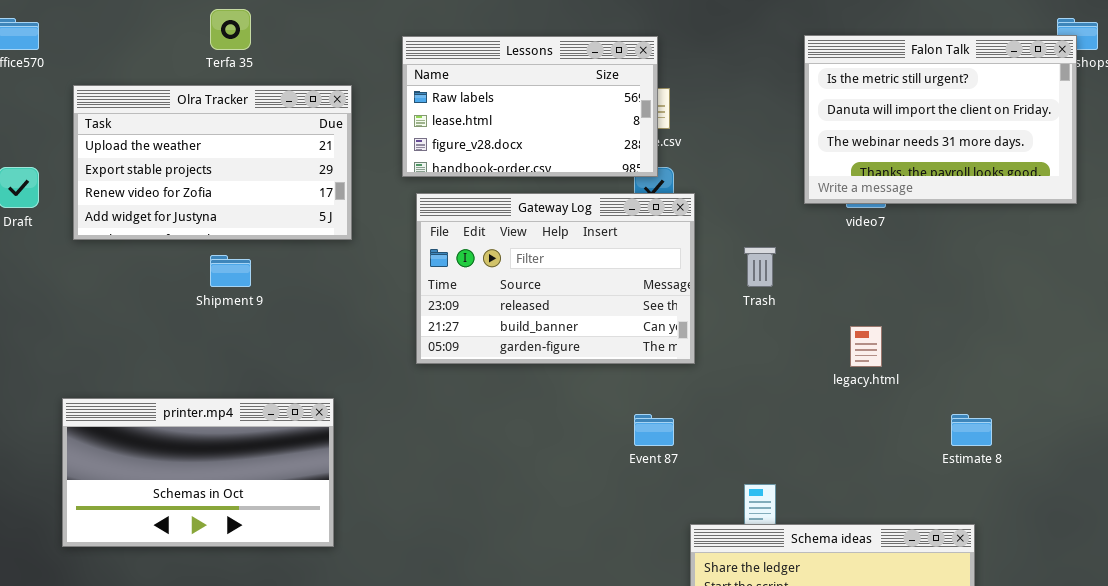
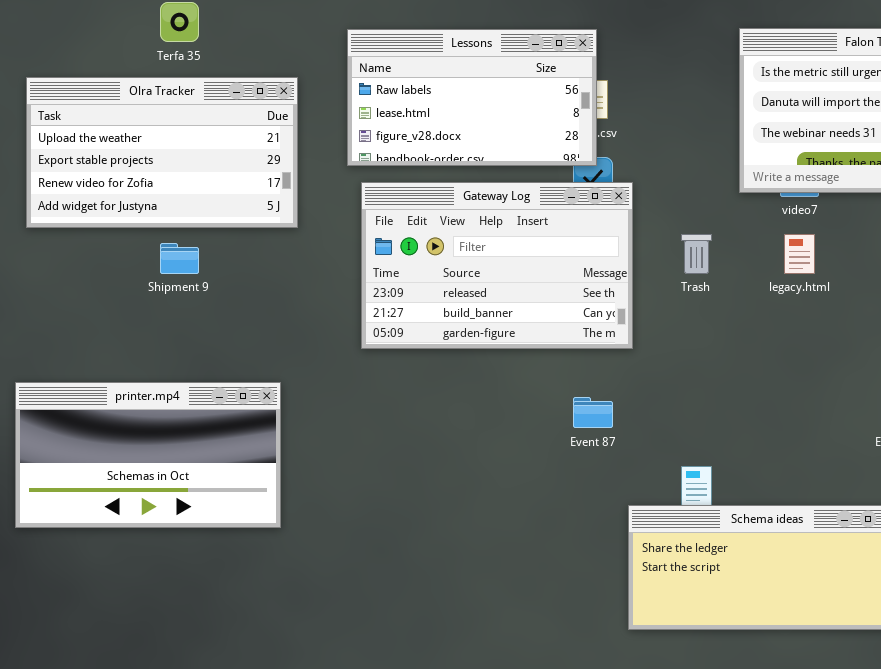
legacy.html: [850,326,882,367] -> [784,234,815,274], moved

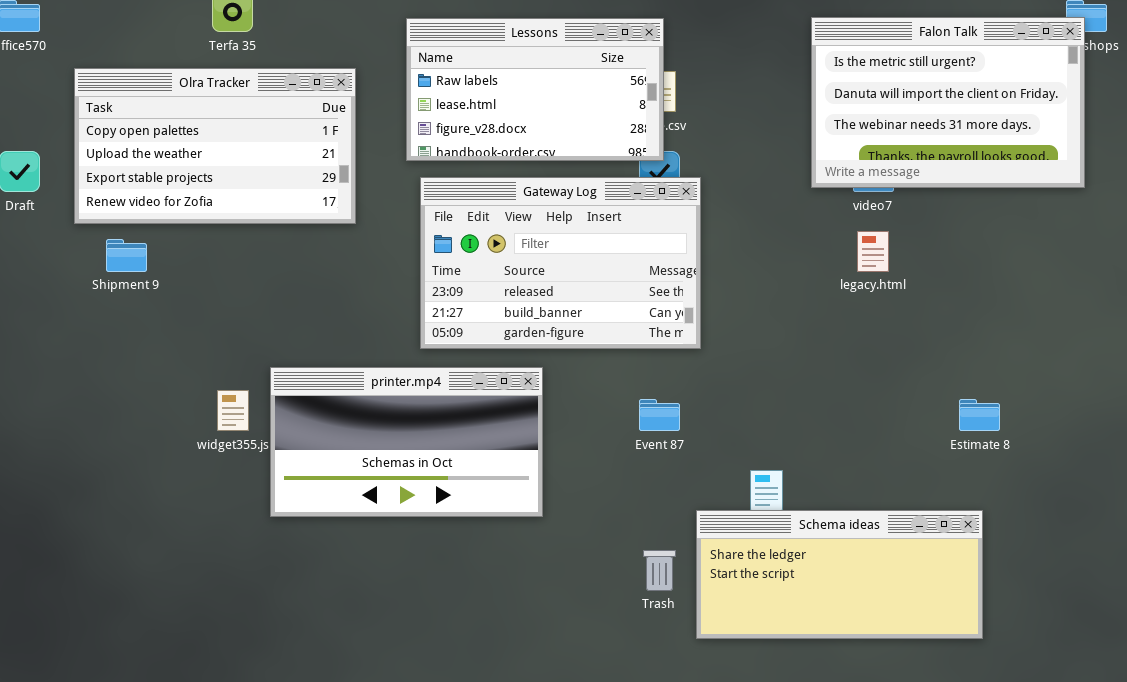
Olra Tracker: [26,77,298,228] -> [74,68,356,224], scrolled up 1 row
Trash: [681,234,712,274] -> [643,550,676,591], moved
Shipment 9: [160,243,199,274] -> [106,239,147,272], moved
printer.mp4: [15,382,281,528] -> [270,367,543,517], moved

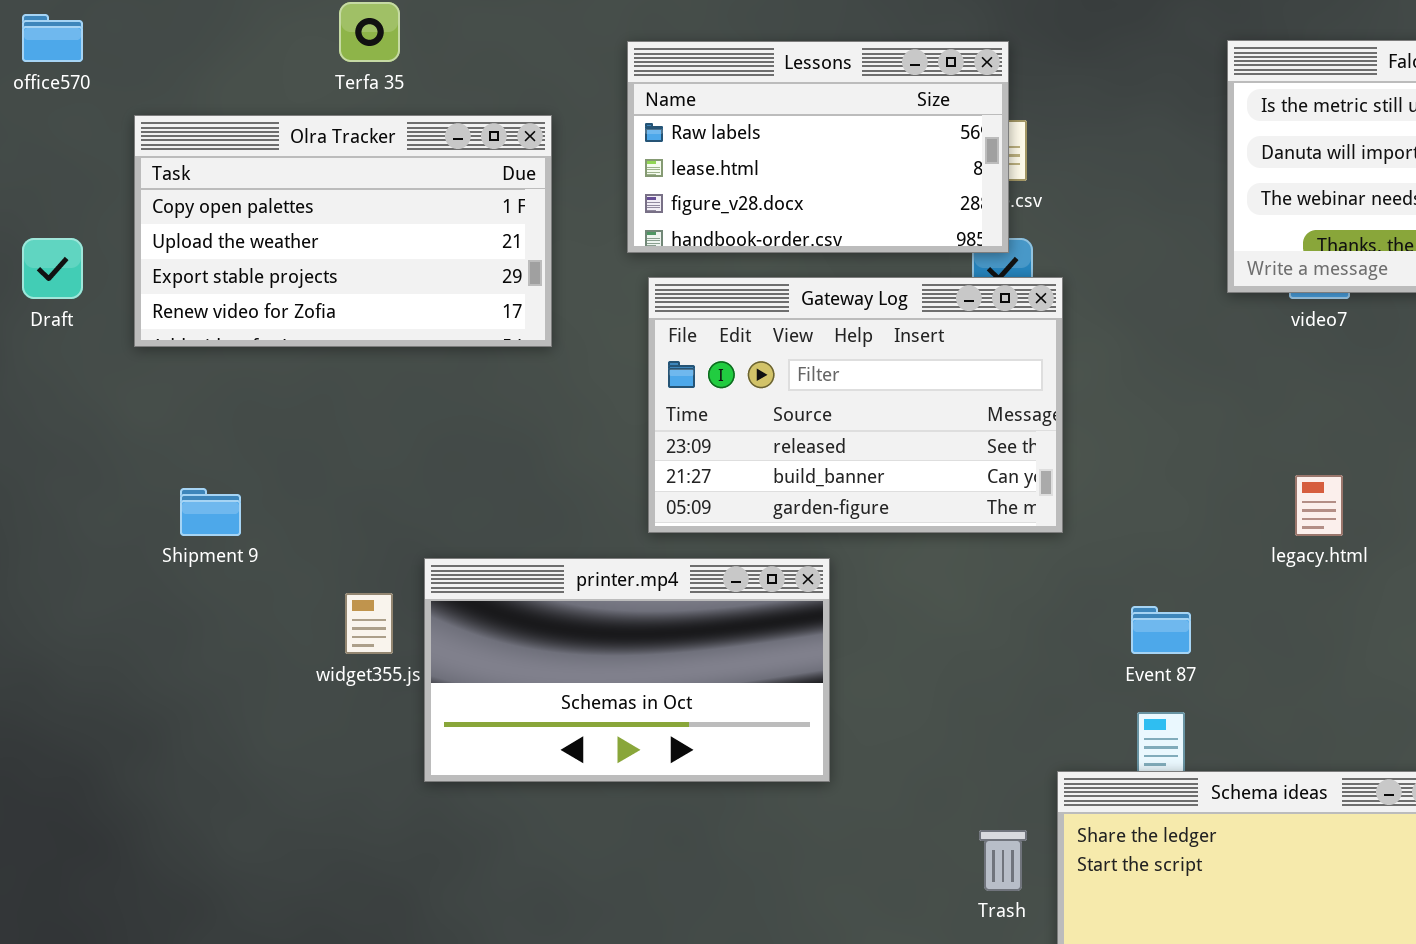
legacy.html: [857,231,889,272] -> [1295,475,1343,536], moved
Shipment 9: [106,239,147,272] -> [180,488,241,536], moved
Event 87: [639,399,680,431] -> [1131,606,1191,654], moved

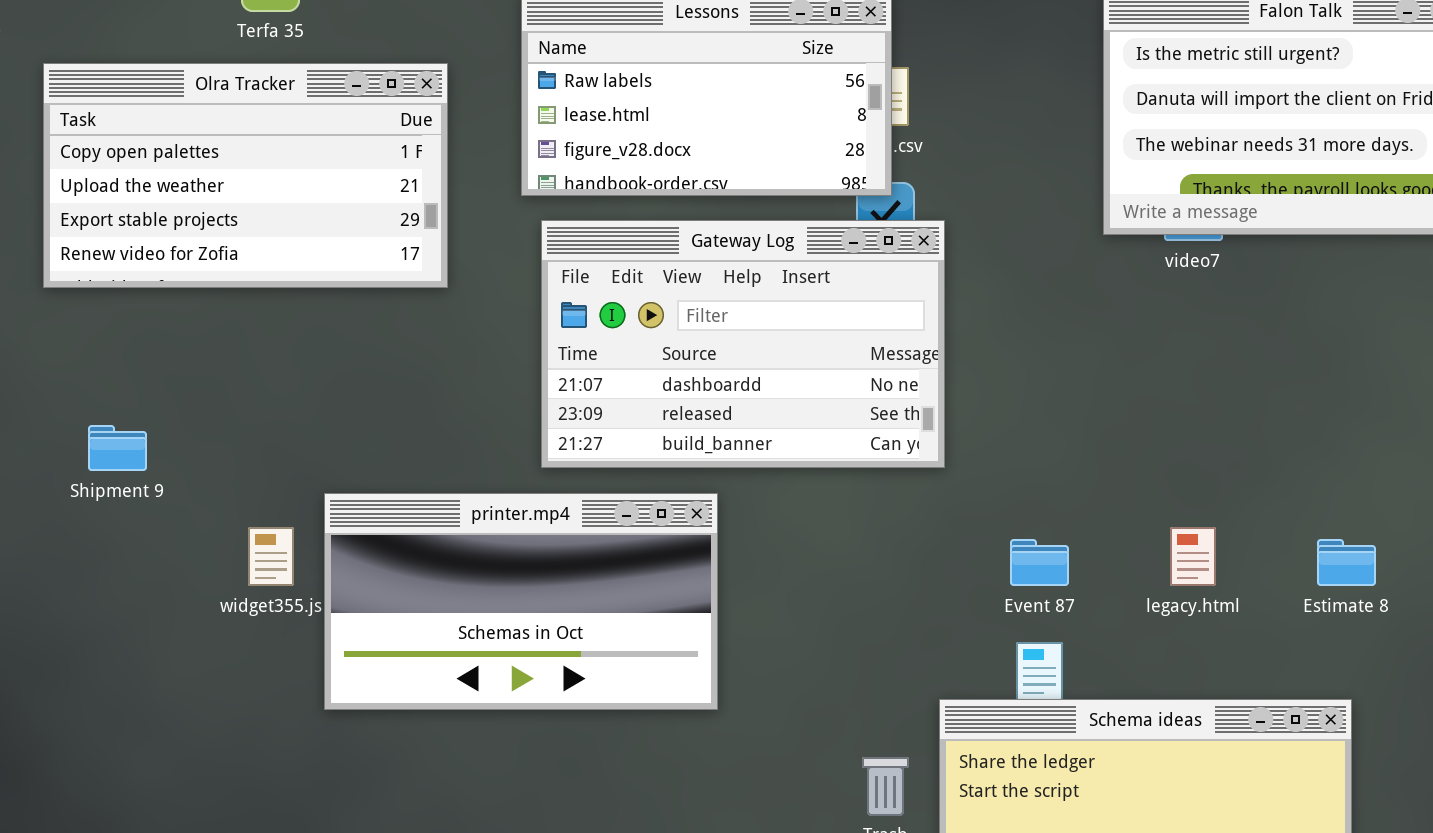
Gateway Log: [648,277,1063,533] -> [541,220,945,468], scrolled up 1 row
legacy.html: [1295,475,1343,536] -> [1170,527,1216,586], moved

